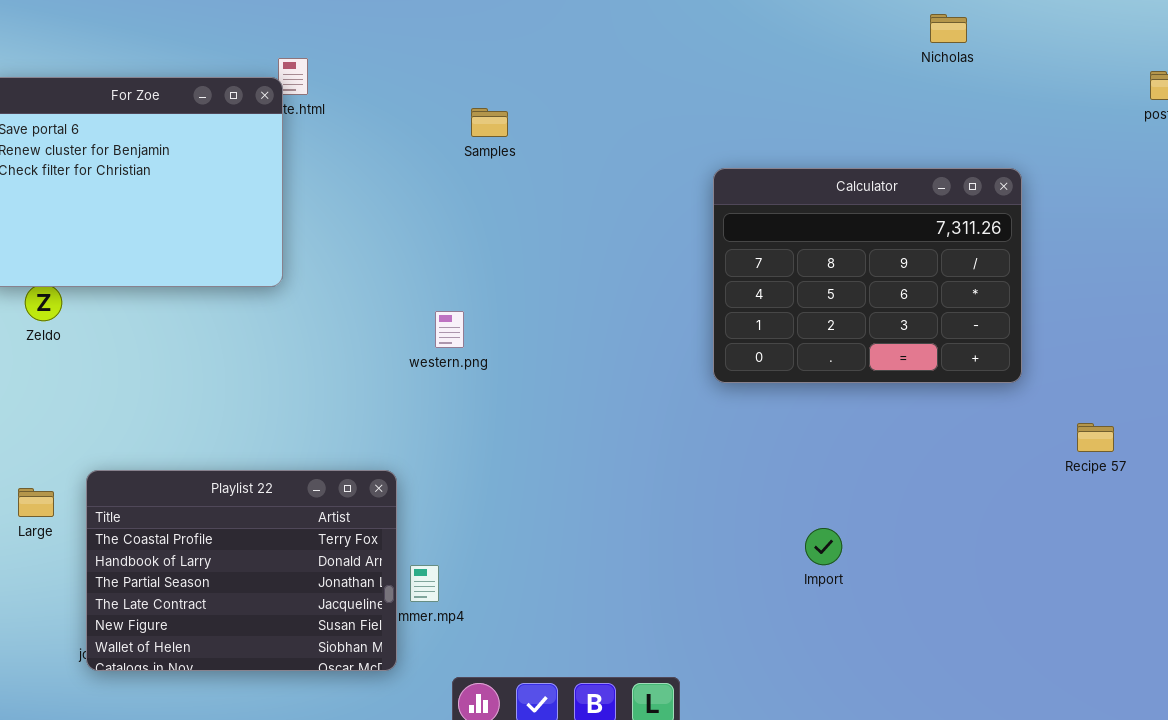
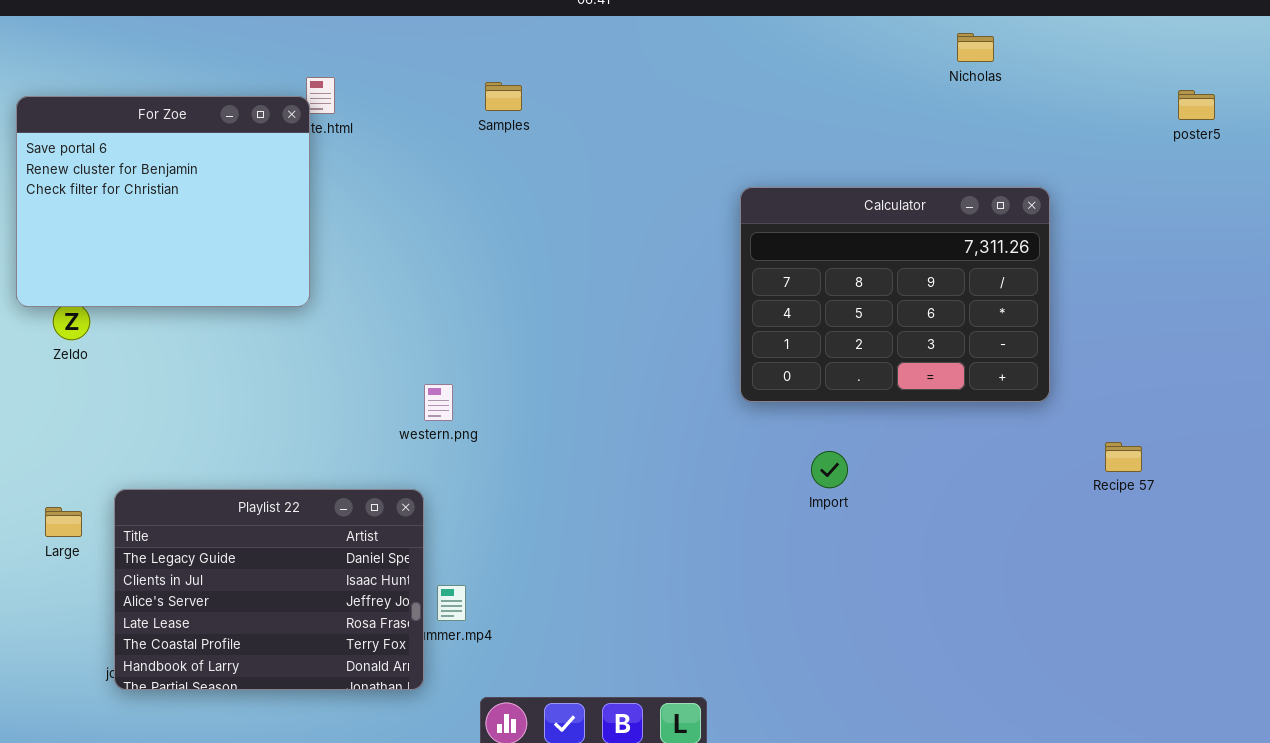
Samples: [471,108,508,137] -> [485,82,522,111], moved
western.png: [435,311,464,348] -> [424,384,453,421], moved
Playlist 22: [86,470,397,671] -> [114,489,424,690], scrolled up 4 rows
Import: [805,528,842,565] -> [811,451,848,488], moved

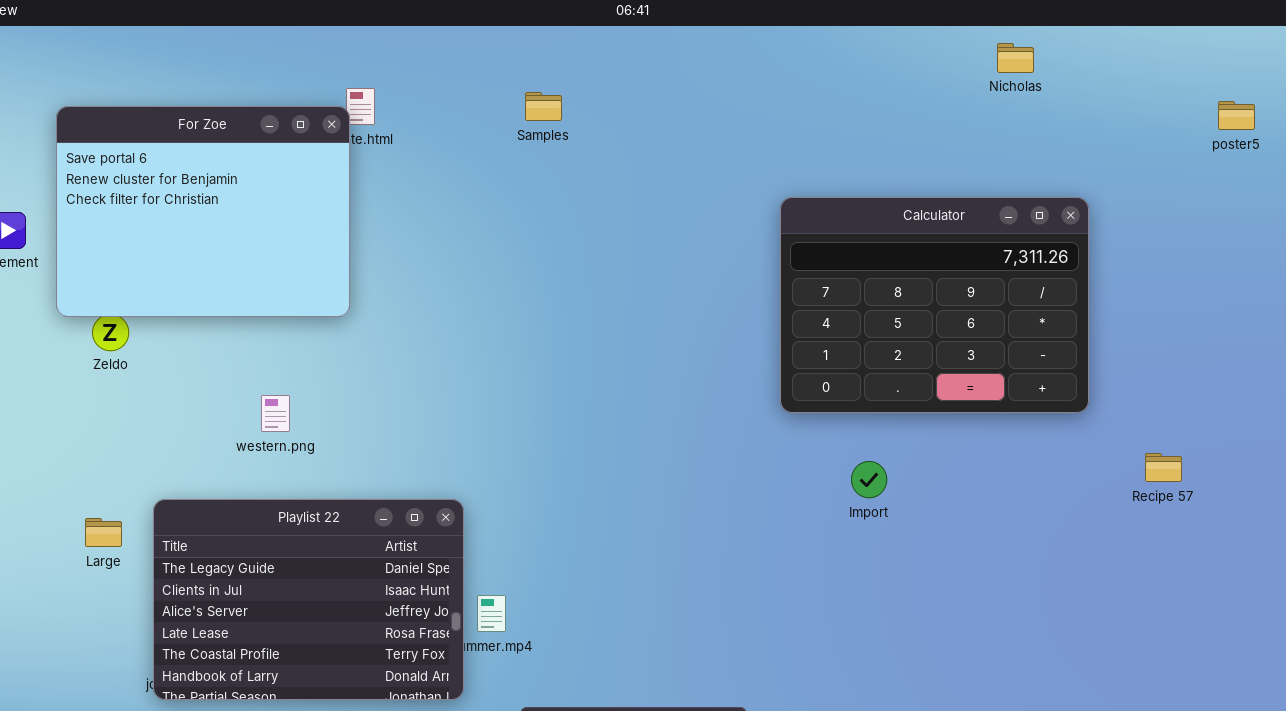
western.png: [424,384,453,421] -> [261,395,290,432], moved

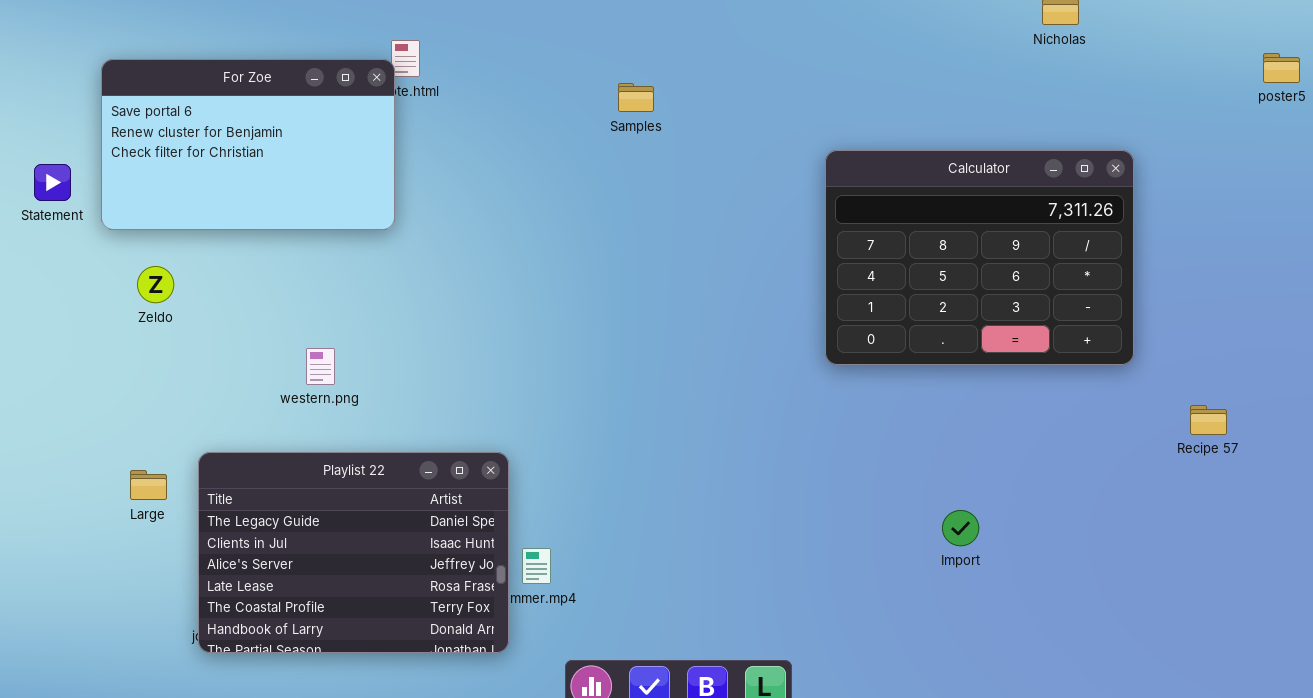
Samples: [525,92,562,121] -> [618,83,654,112], moved
For Zoe: [56,106,350,317] -> [101,59,395,230], resized
Import: [851,461,887,498] -> [942,510,979,546], moved

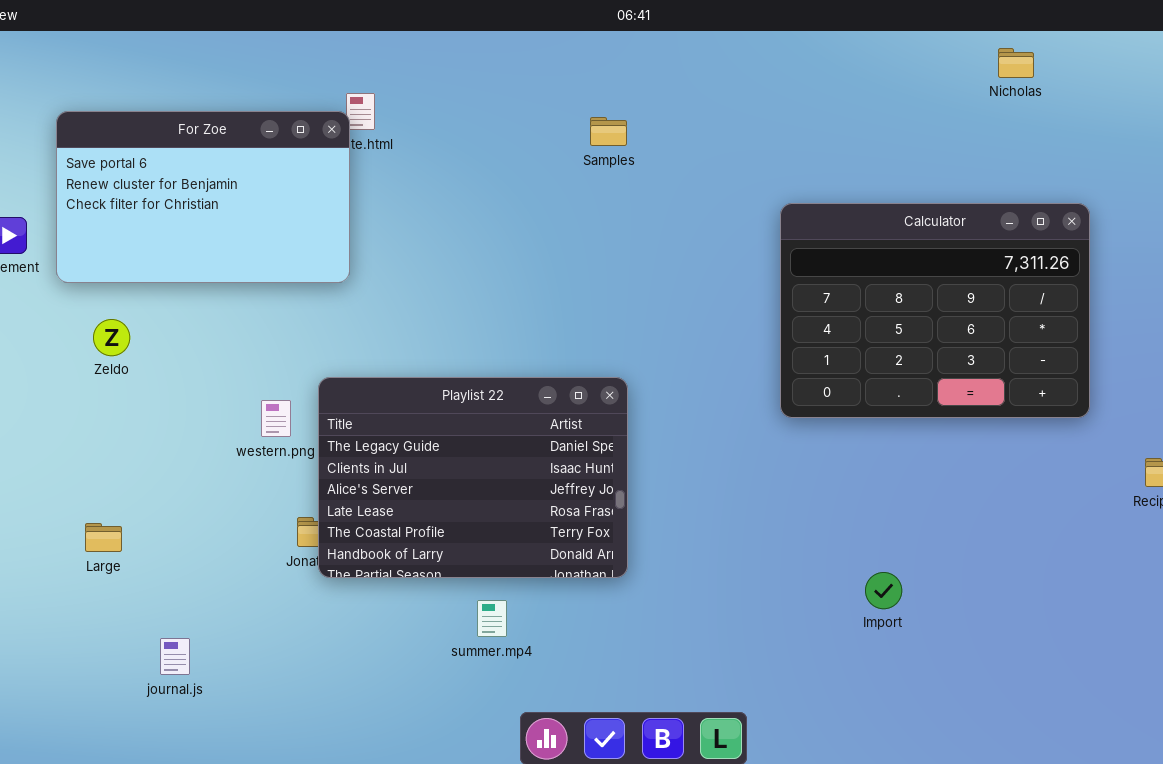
Samples: [618,83,654,112] -> [590,117,627,146], moved
Playlist 22: [198,452,509,653] -> [318,377,628,578], moved
Import: [942,510,979,546] -> [865,572,902,609], moved

